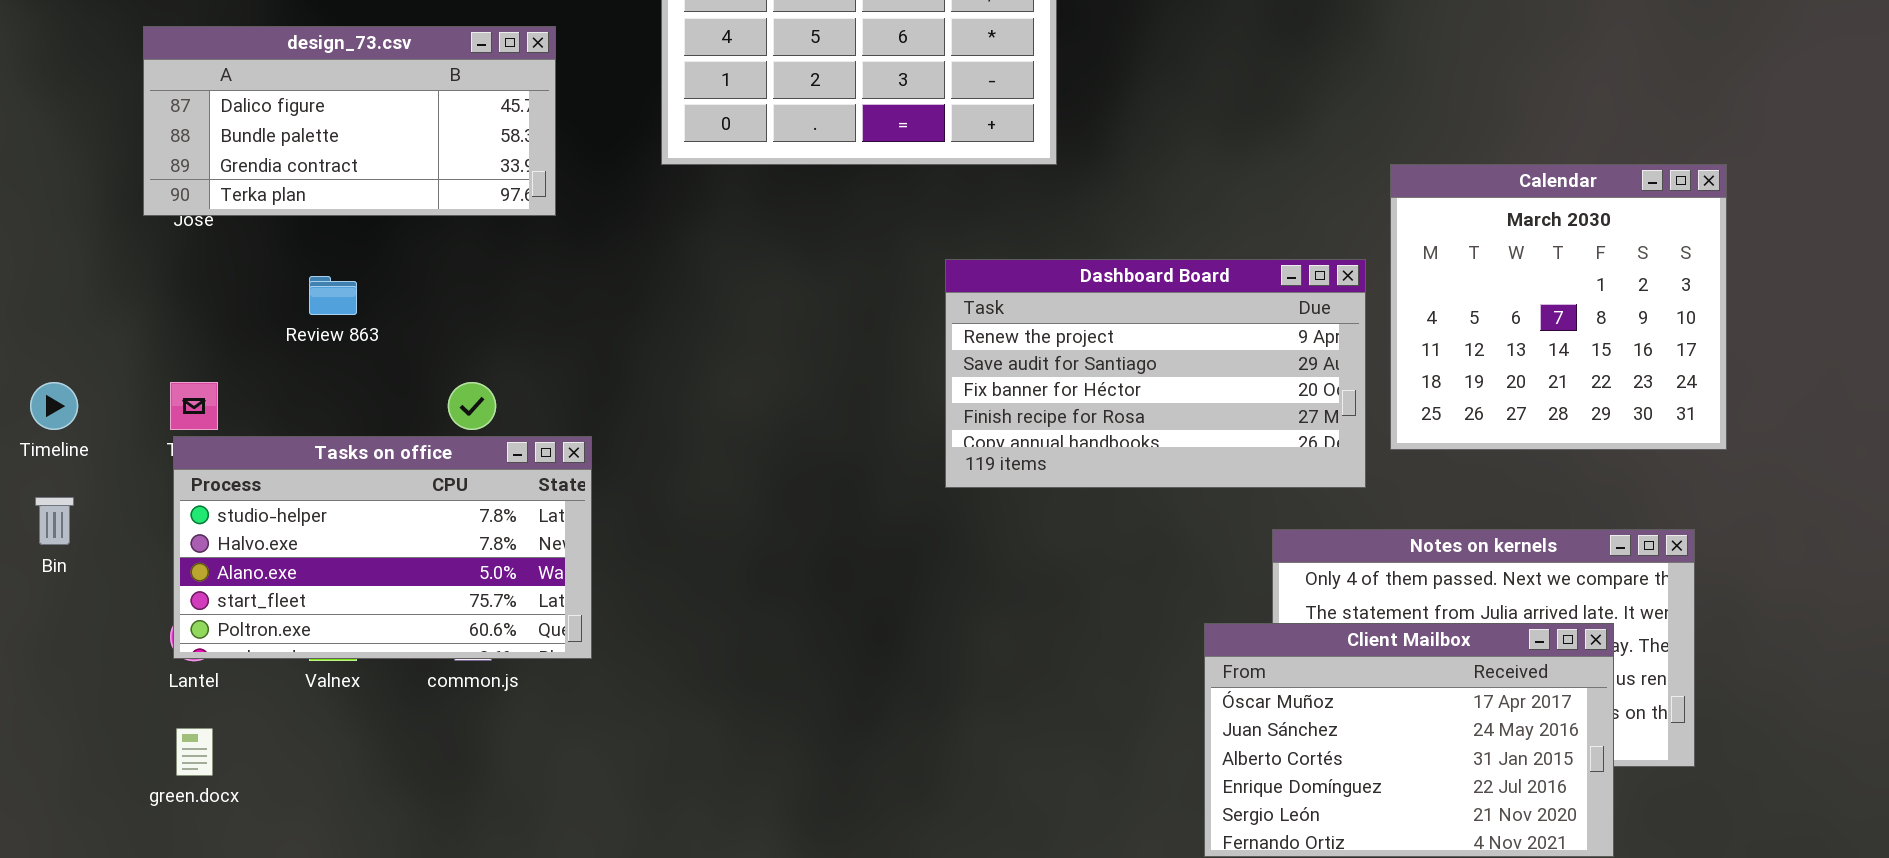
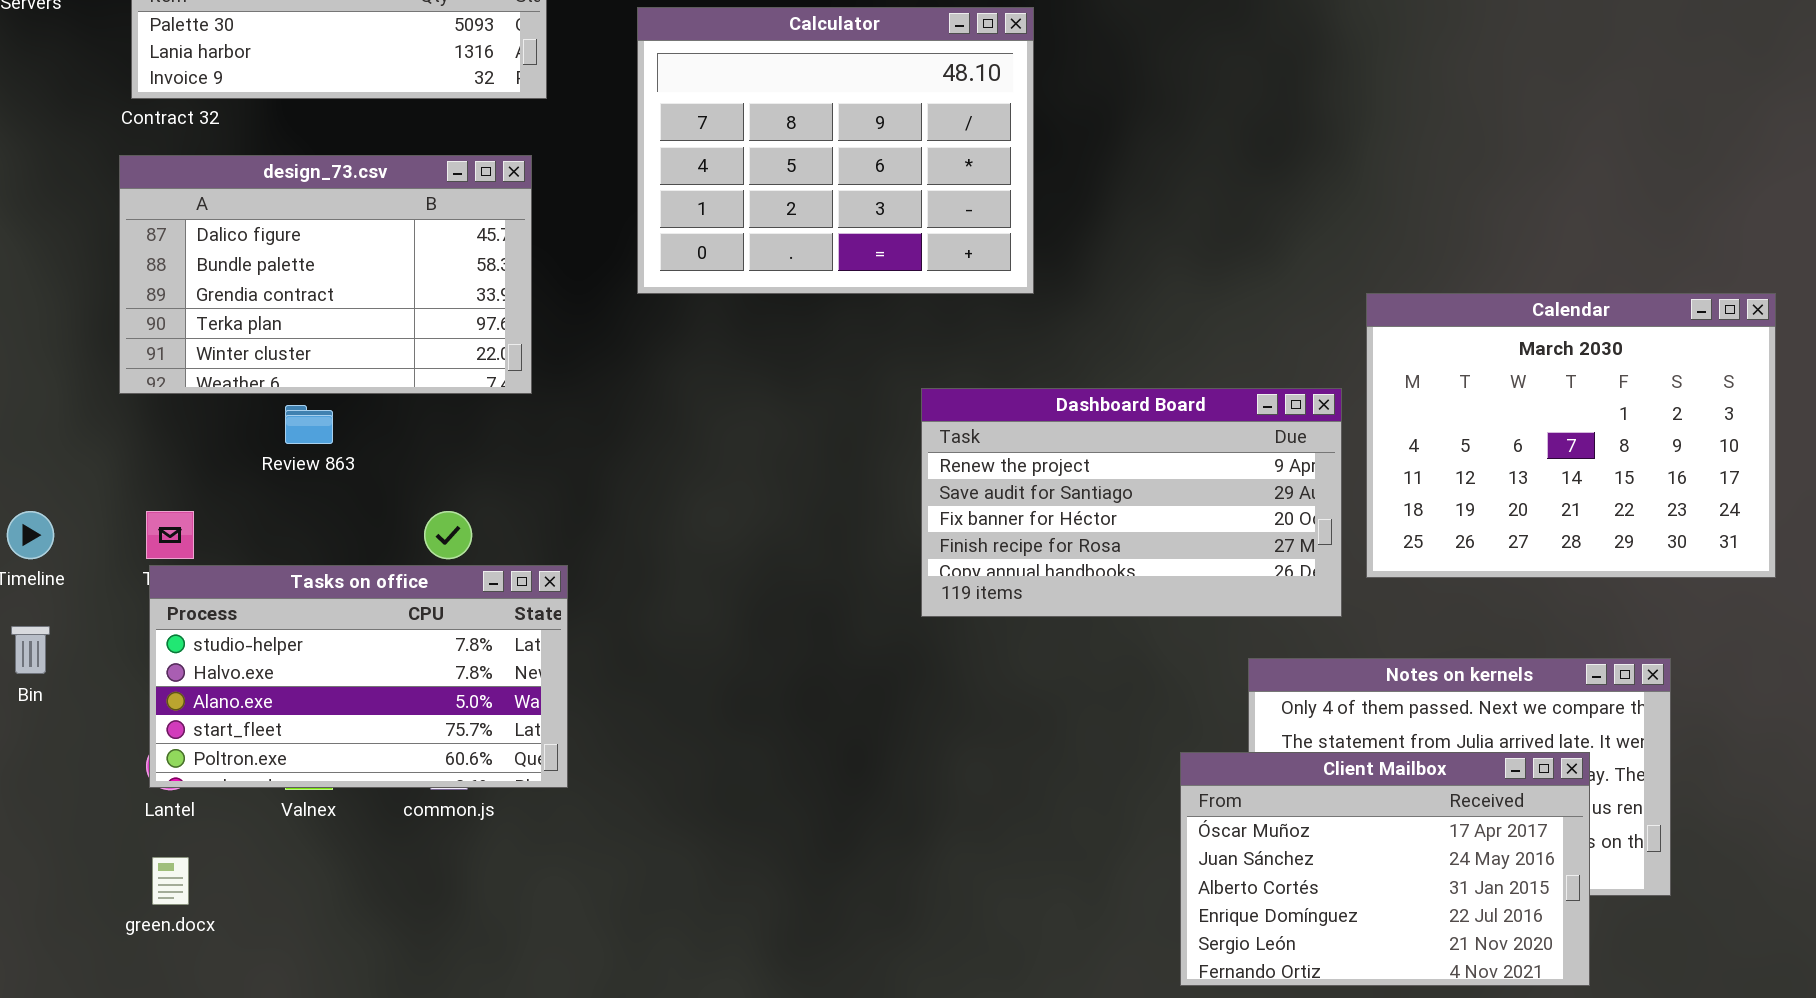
design_73.csv: [143,26,556,216] -> [119,155,532,394], resized
Calendar: [1390,164,1727,450] -> [1366,293,1776,578], resized

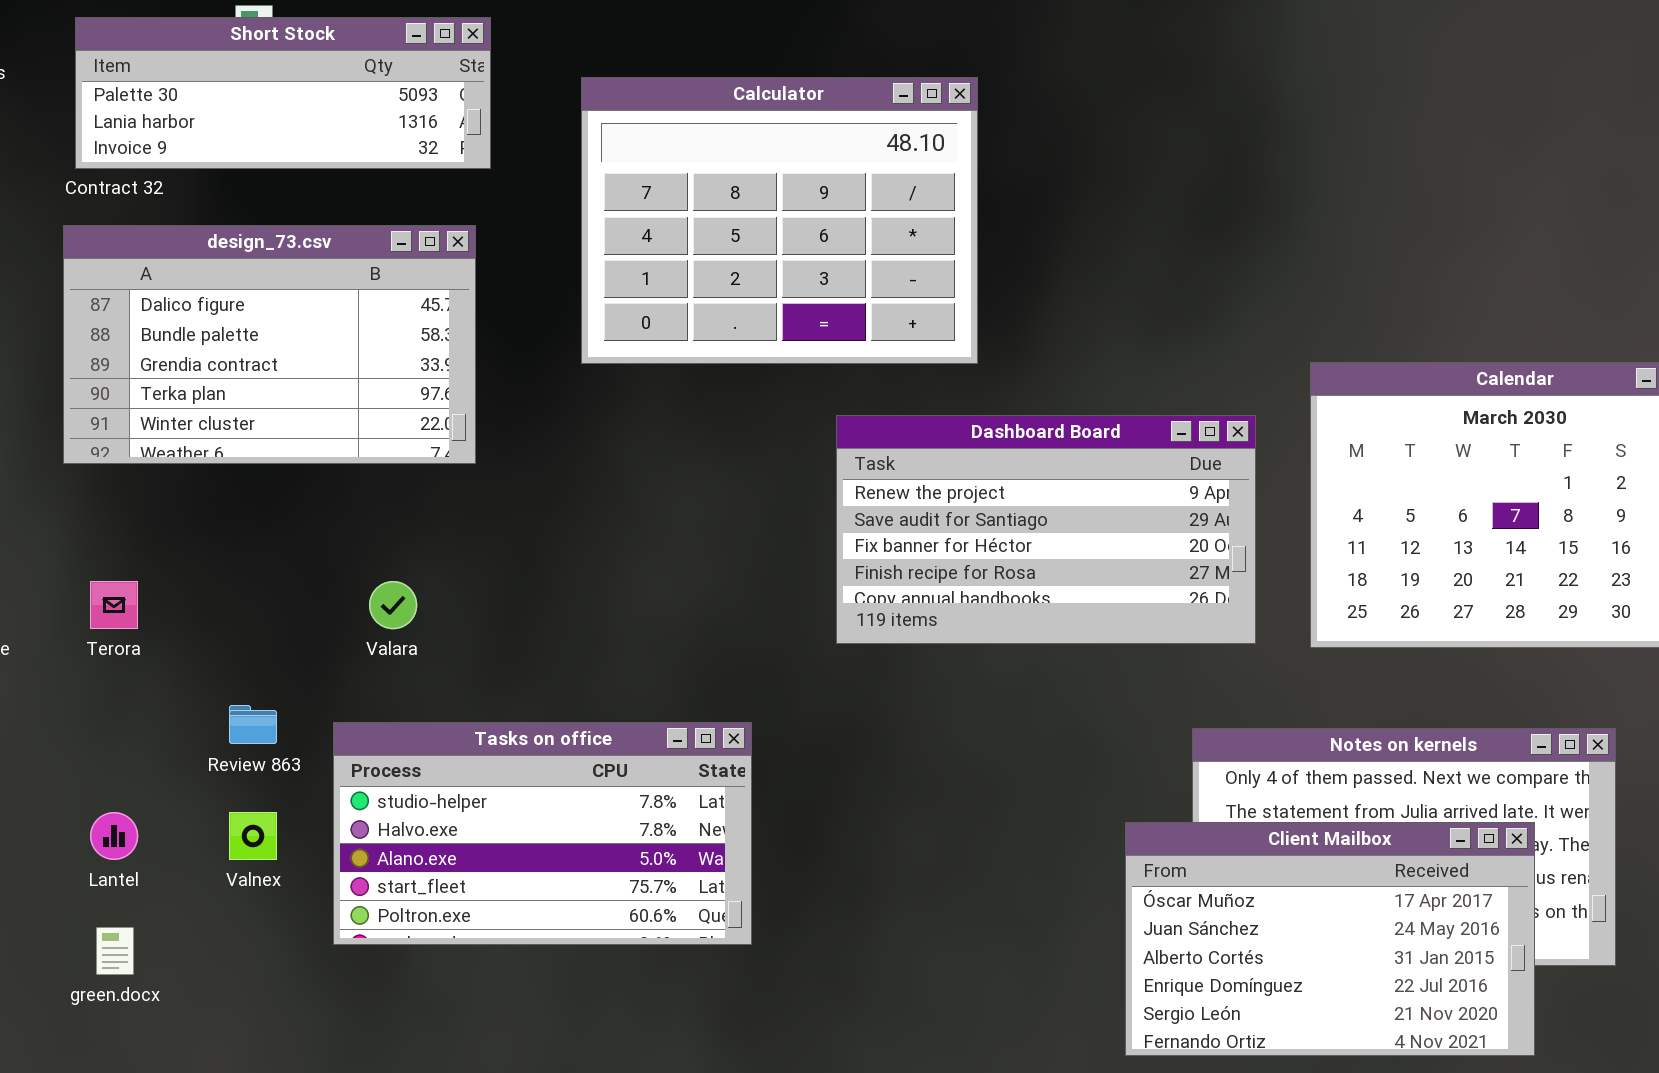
Dashboard Board: [921,388,1342,617] -> [836,415,1256,644], moved
Review 863: [285,405,333,444] -> [229,705,277,744], moved
Tasks on office: [149,565,568,788] -> [333,722,752,945], moved

